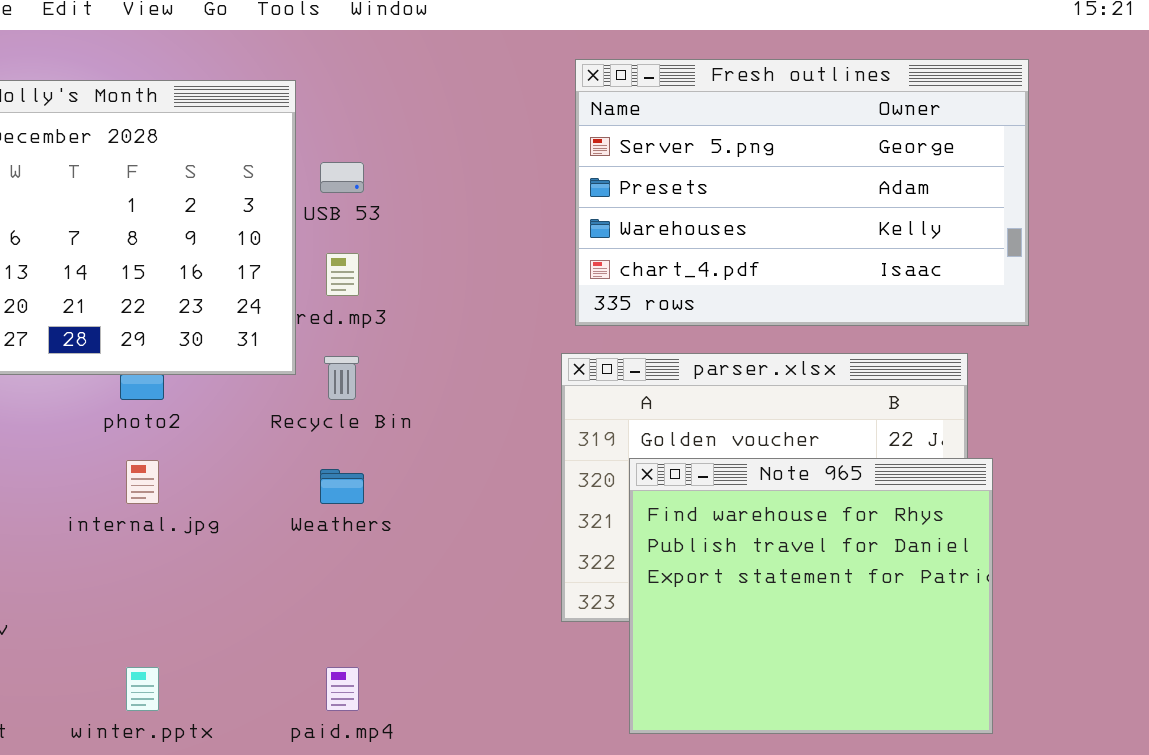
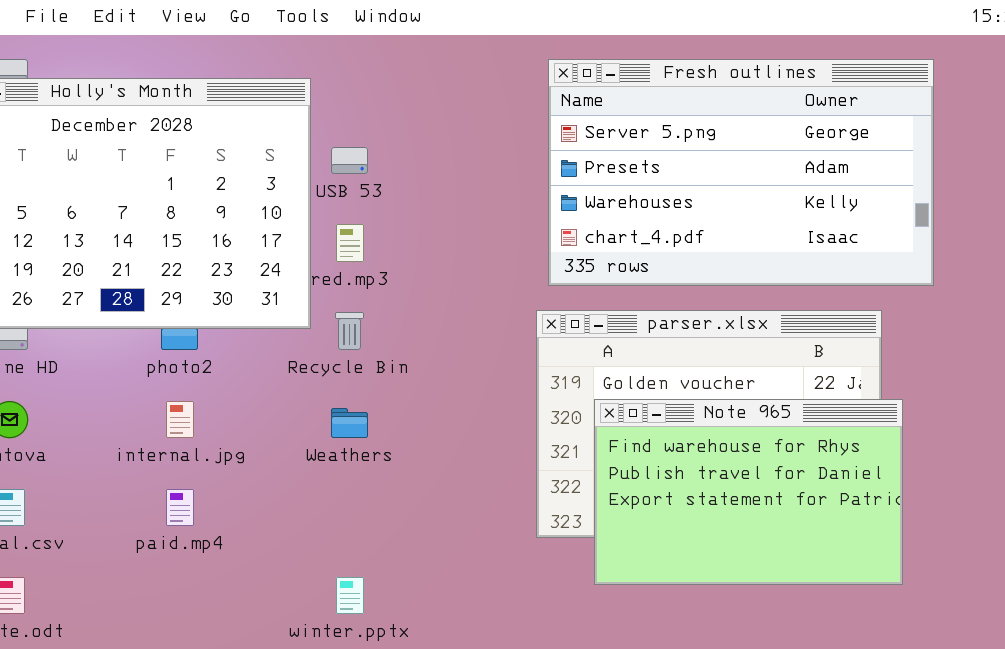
Note 965: [629,458,993,734] -> [594,399,903,585], resized
winter.pptx: [126,667,159,711] -> [336,577,364,614], moved
paid.mp4: [326,667,359,711] -> [166,489,194,526], moved

